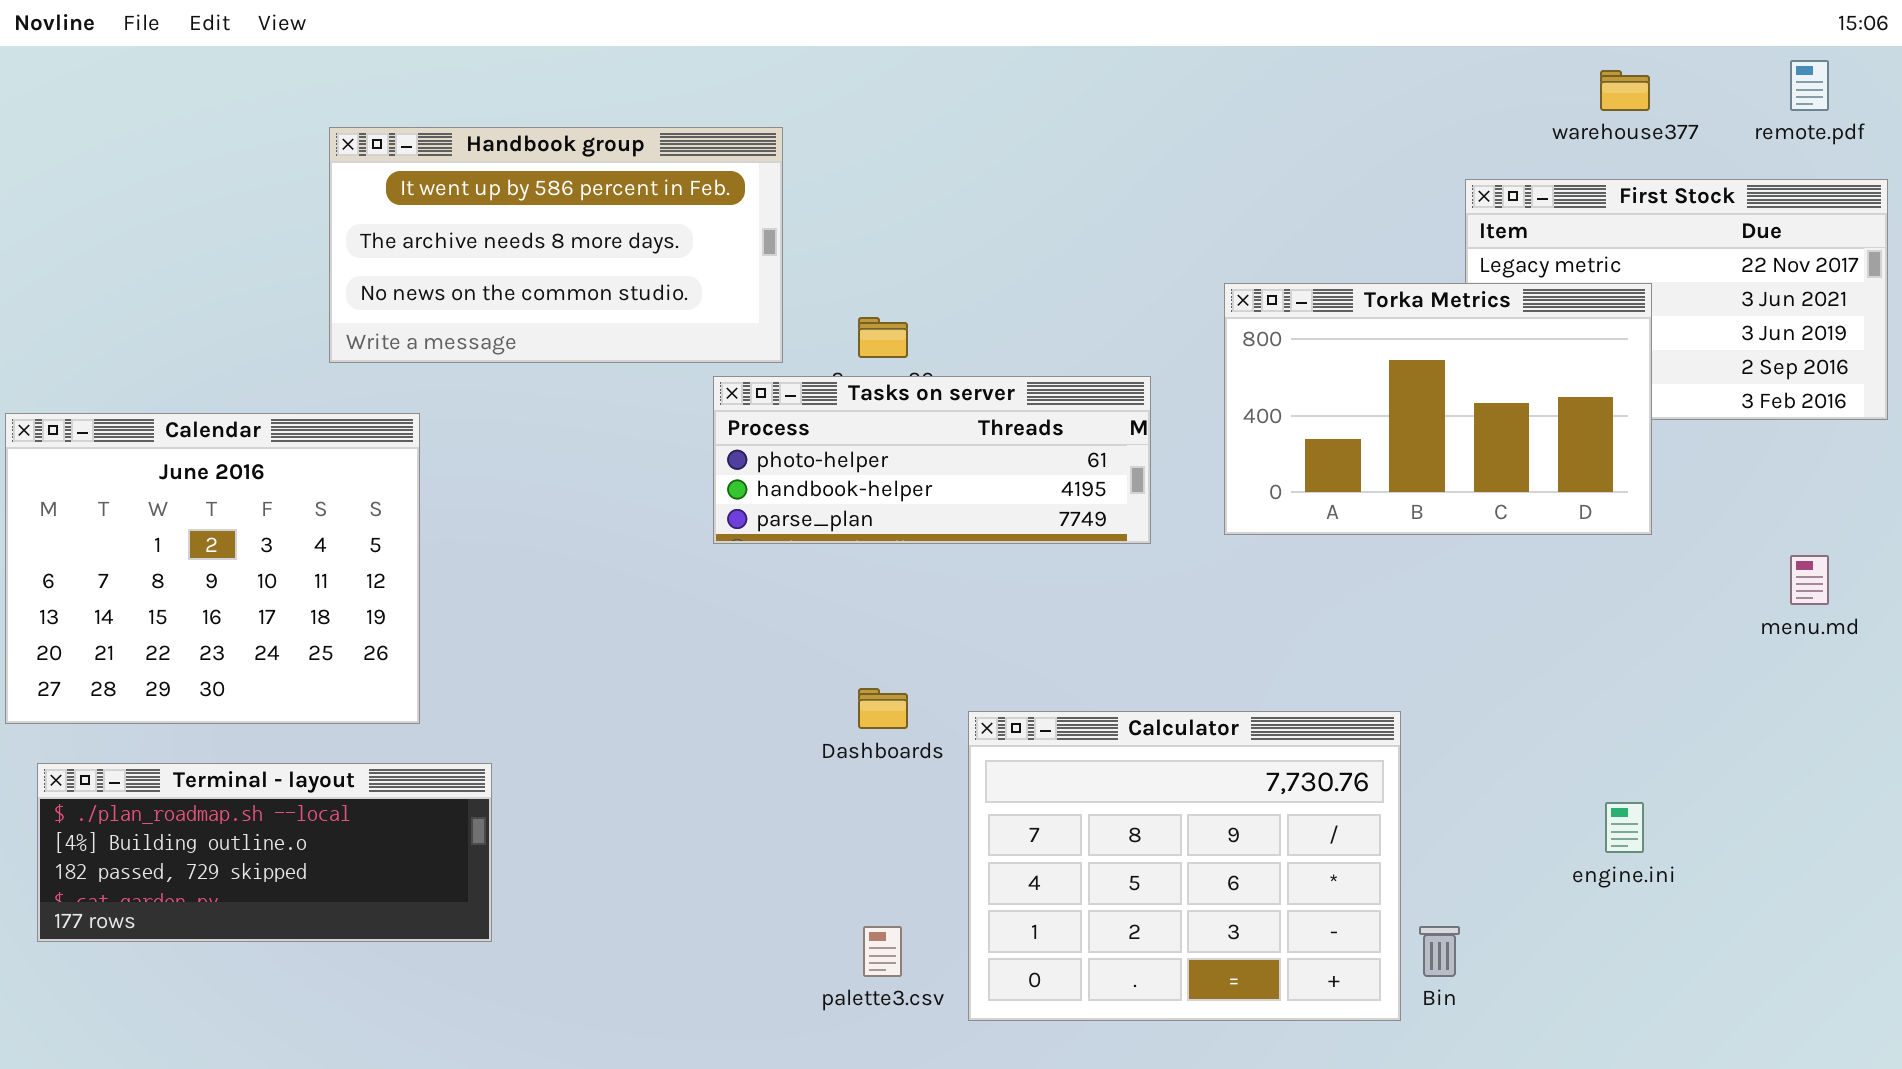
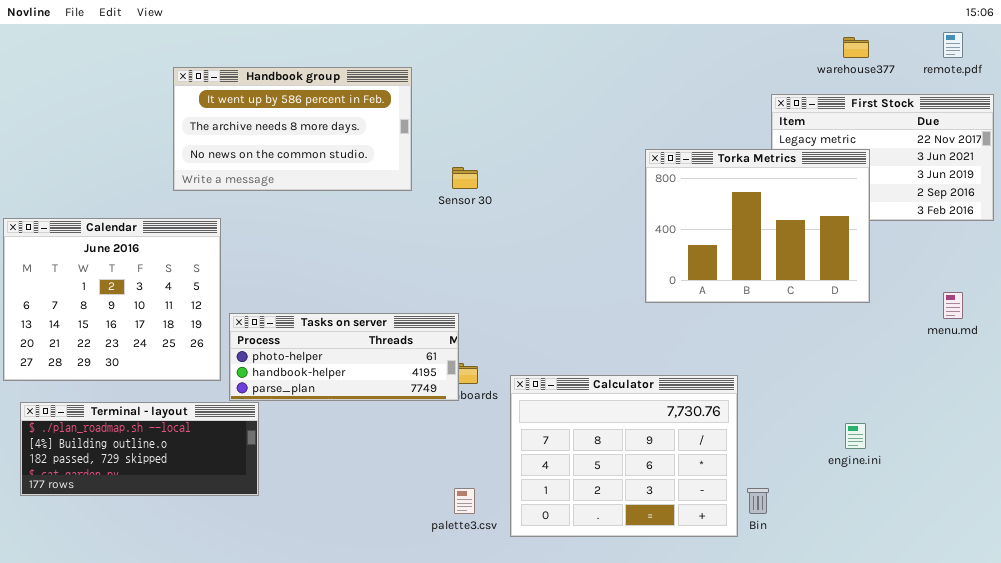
Torka Metrics: [1224,283,1652,535] -> [645,149,870,303], resized
Tasks on server: [713,376,1151,544] -> [229,313,459,401], moved

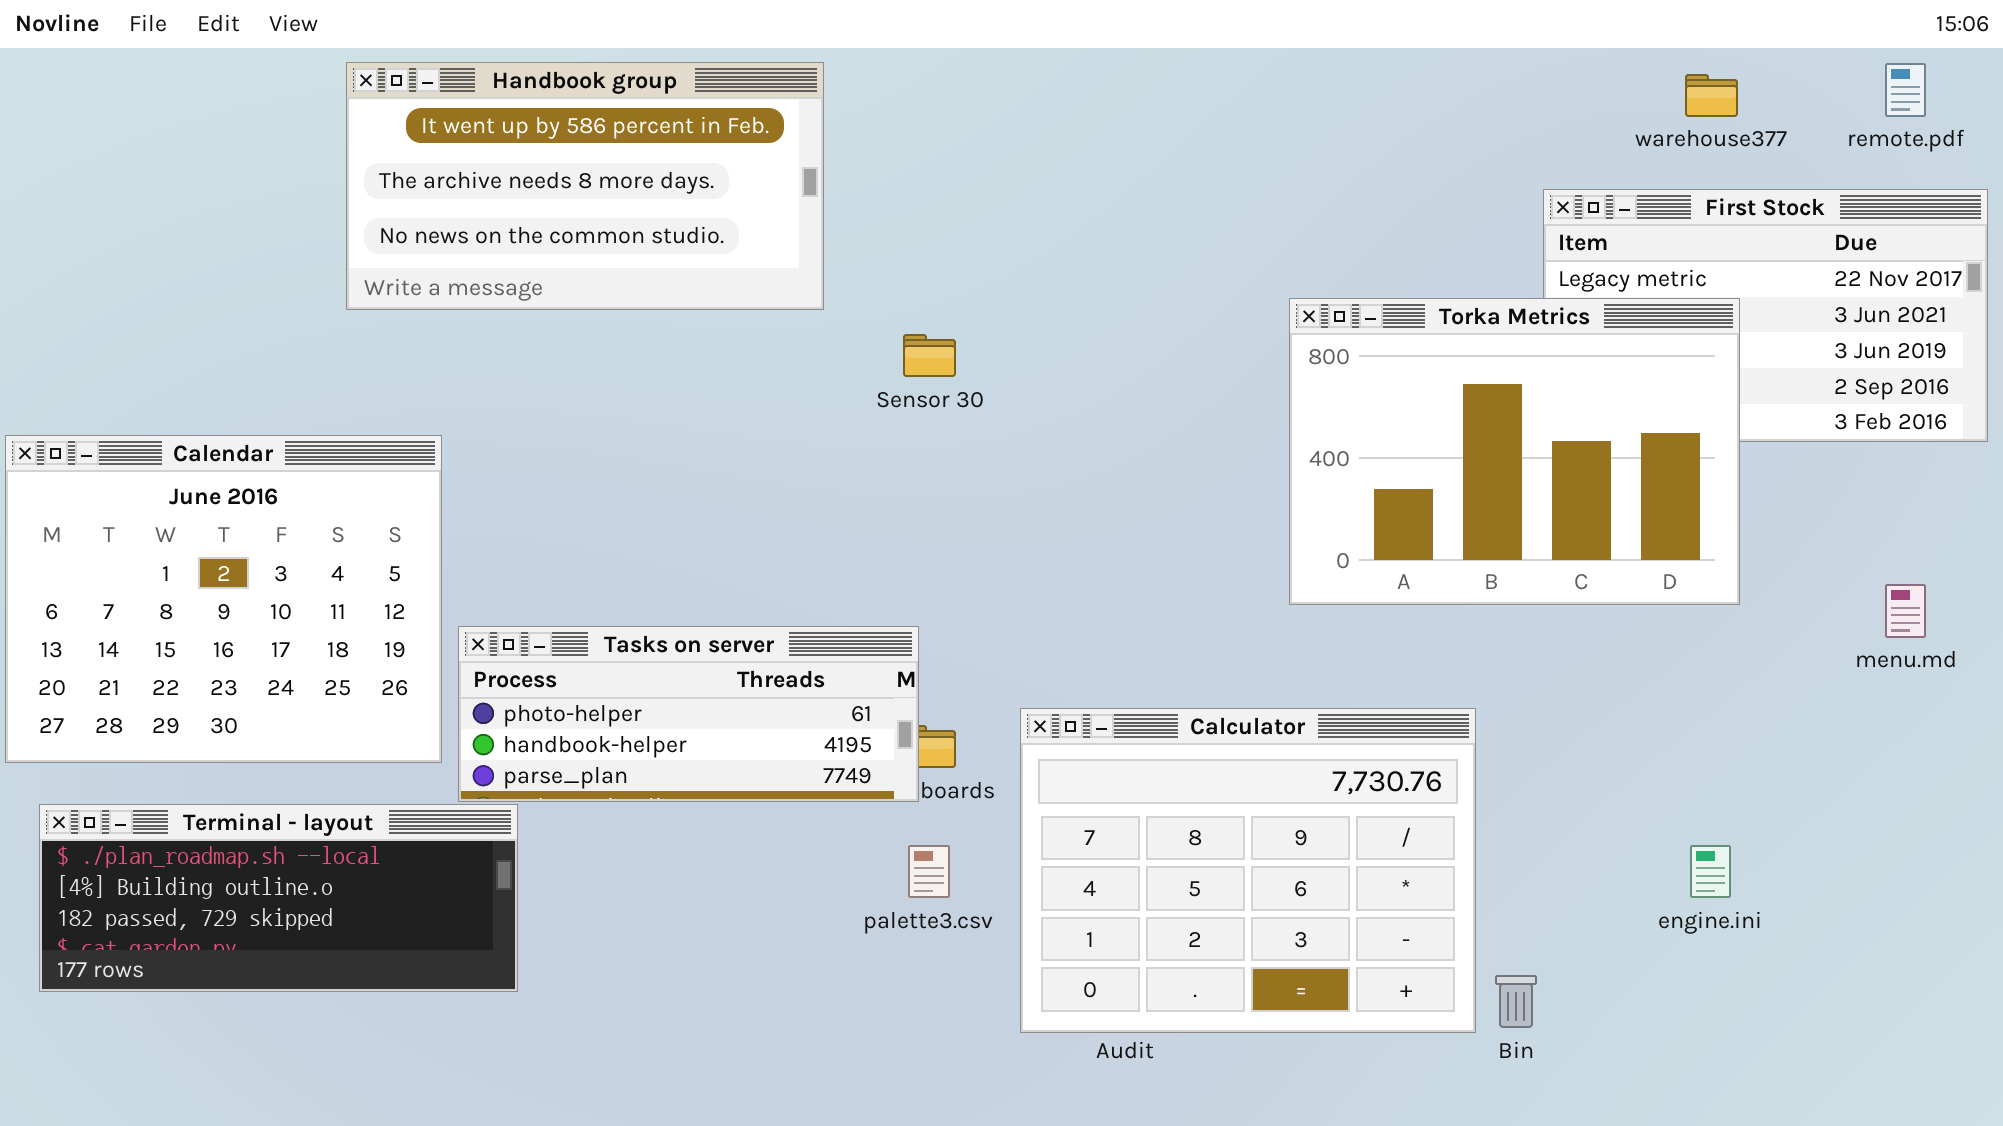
Handbook group: [173,67,412,191] -> [346,62,824,310], moved
Calculator: [510,375,738,537] -> [1020,708,1476,1033], moved
palette3.csv: [454,488,475,514] -> [908,845,950,898], moved

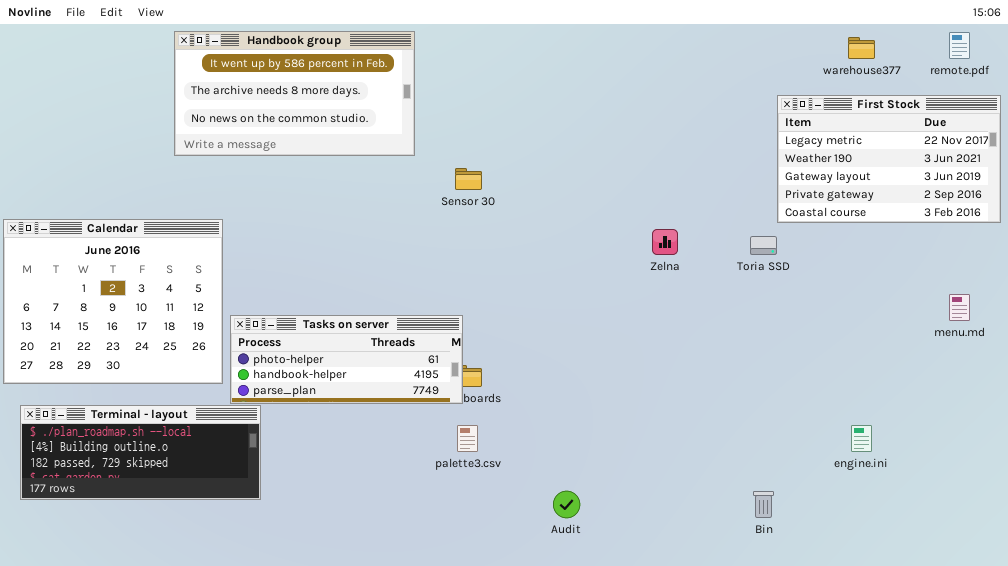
Torka Metrics: [1289,298,1740,605] -> none, closed
Calculator: [1020,708,1476,1033] -> none, closed

